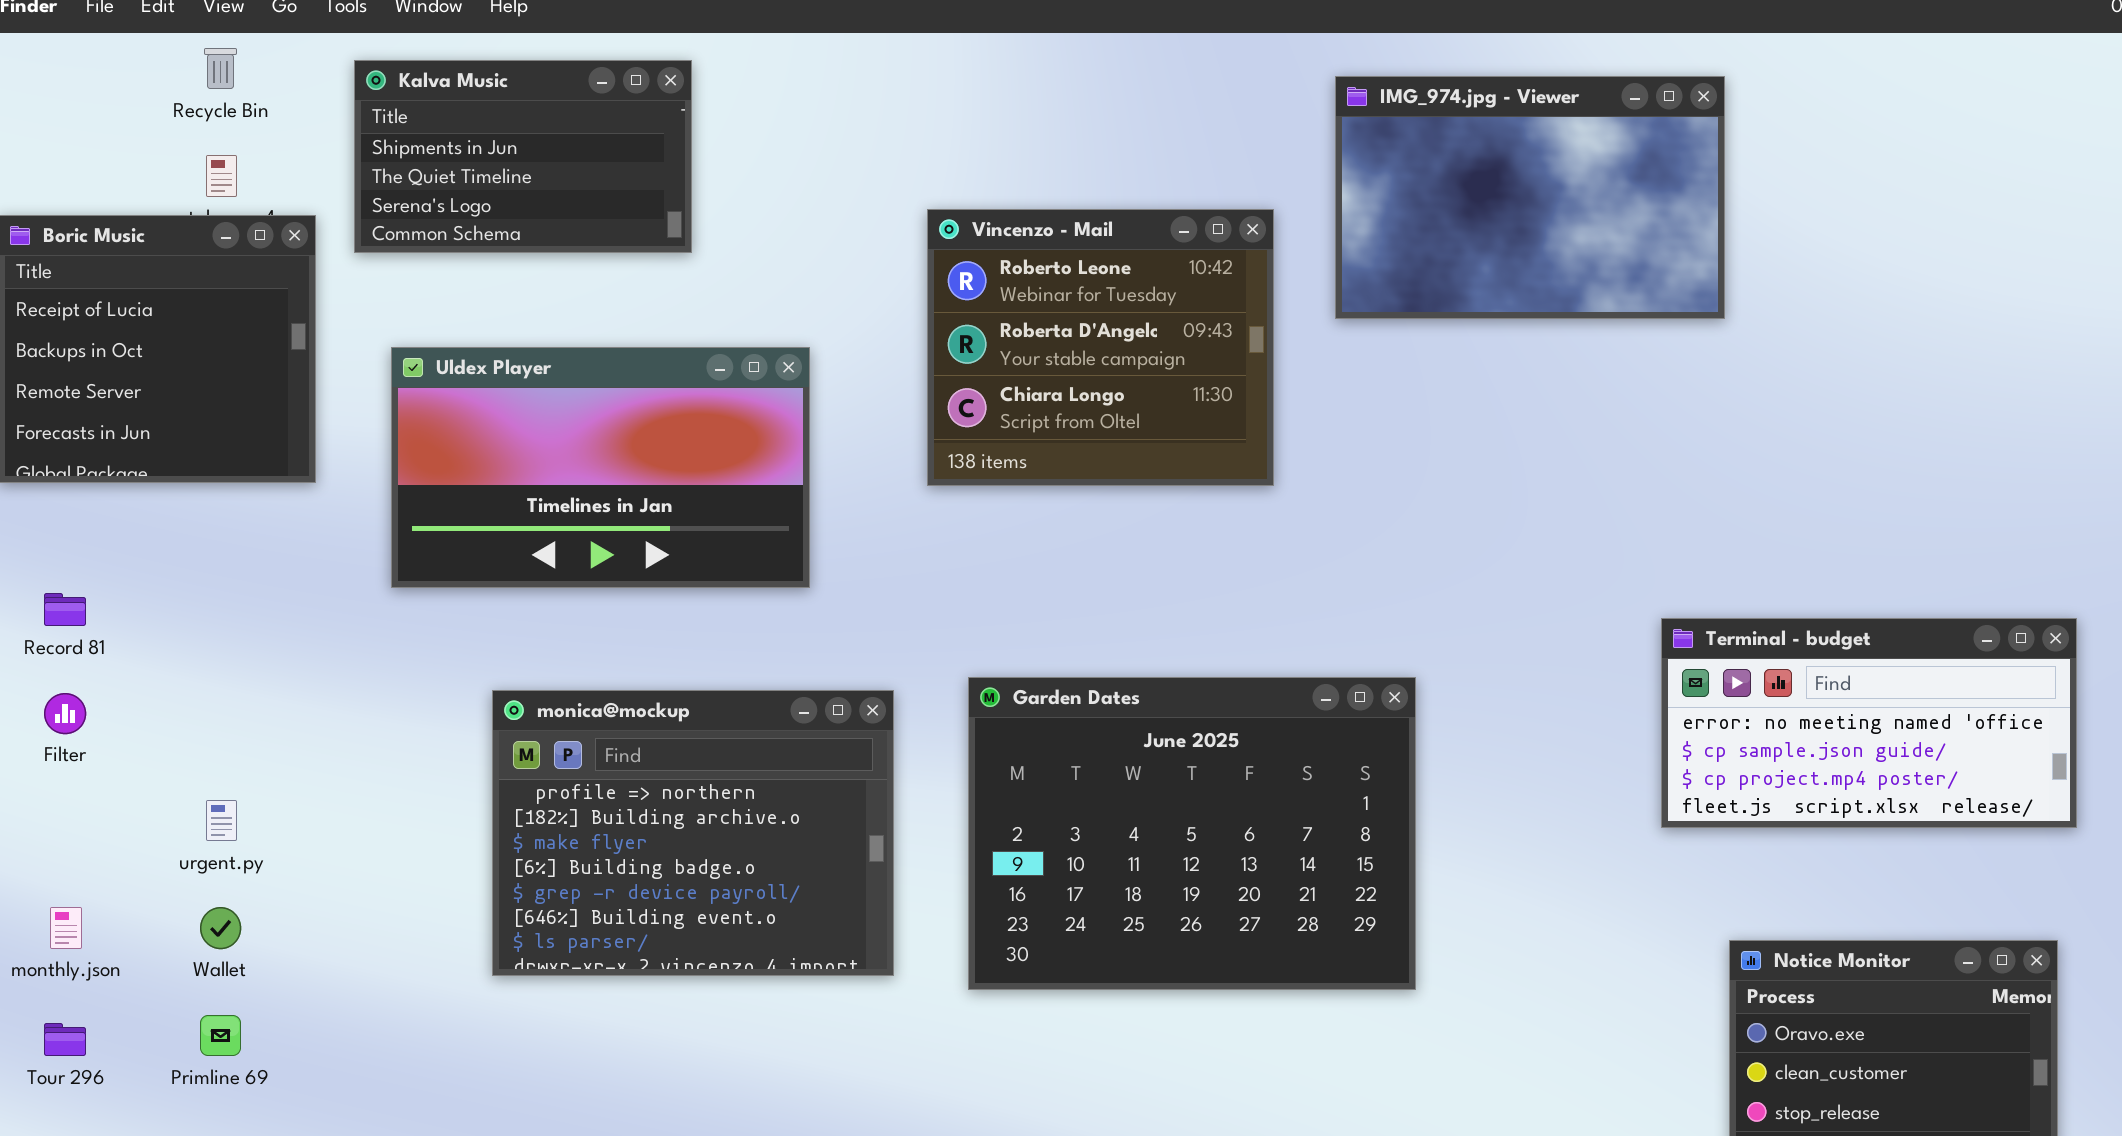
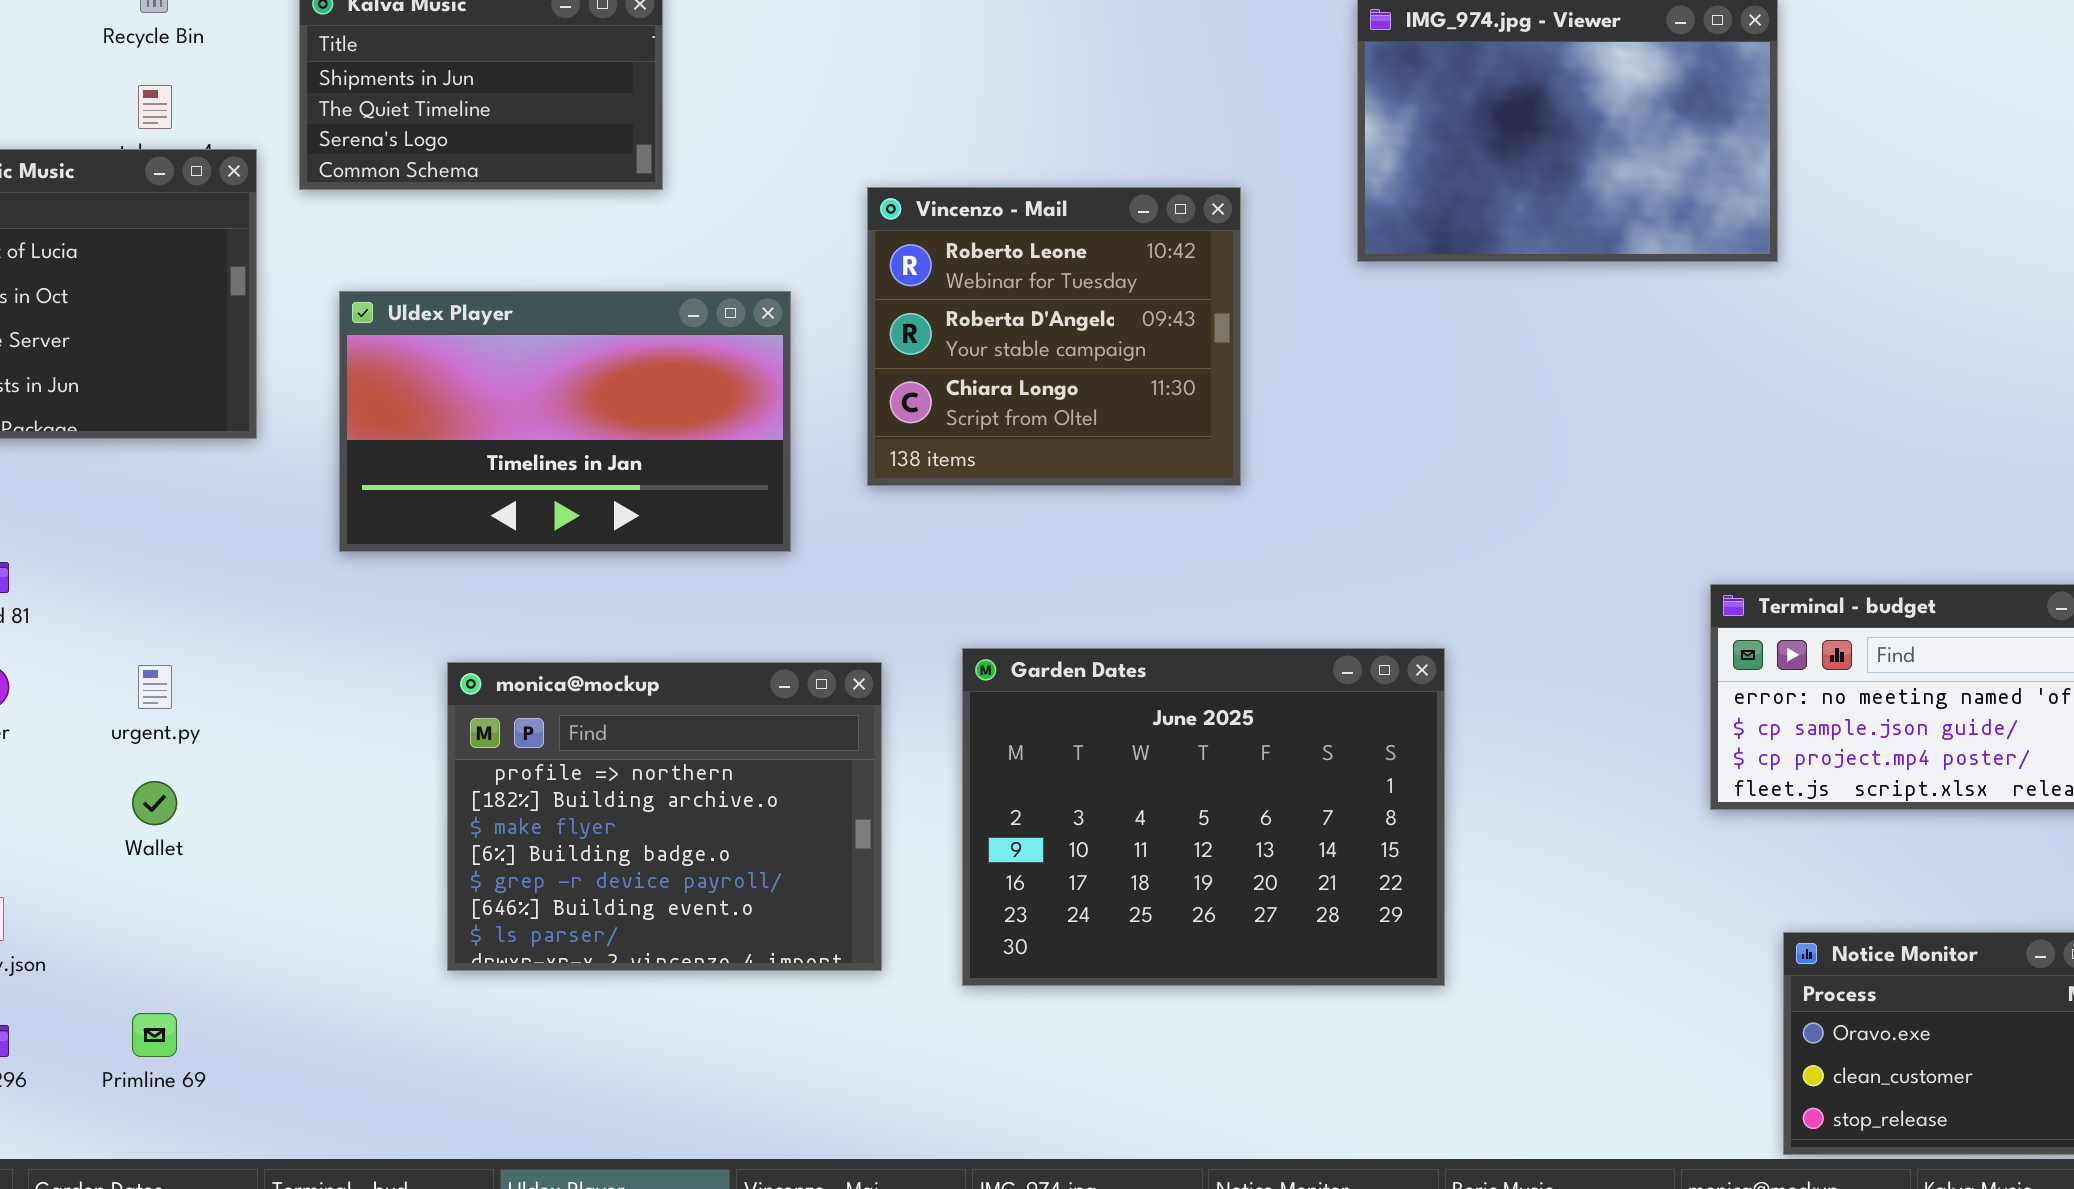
Vincenzo - Mail: [927,209,1274,486] -> [867,187,1241,486], moved
urgent.py: [206,800,237,841] -> [138,665,172,709], moved
Wallet: [200,907,241,949] -> [132,781,177,825], moved

